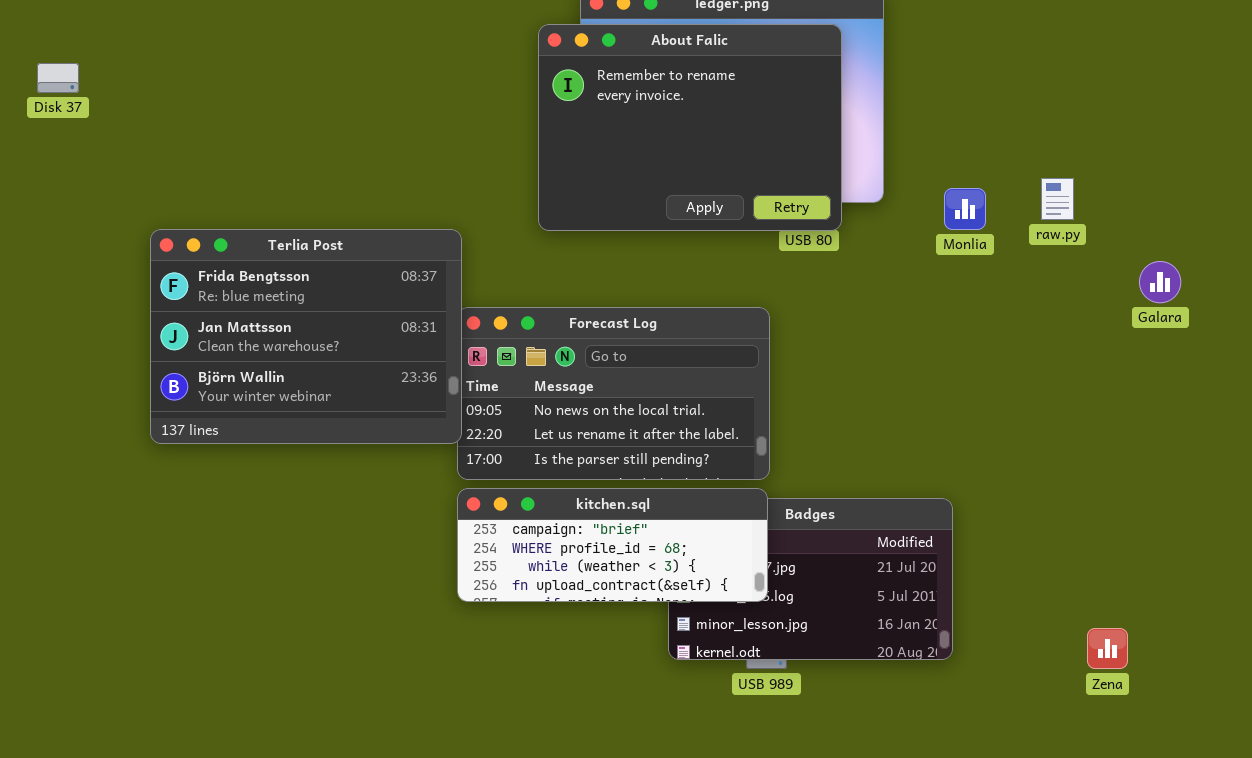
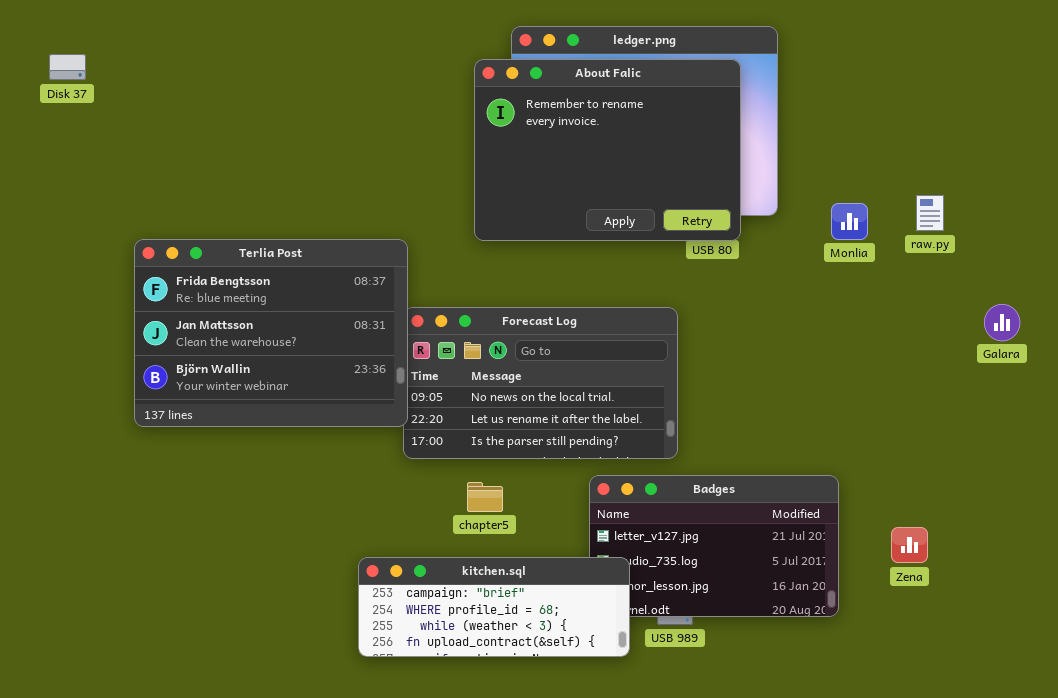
Disk 37: [37,63,79,93] -> [49,54,86,80], moved
Galara: [1139,261,1181,303] -> [984,304,1020,341], moved
kitchen.sql: [457,488,768,602] -> [358,557,630,657], moved
Zena: [1087,628,1128,669] -> [891,527,928,563], moved

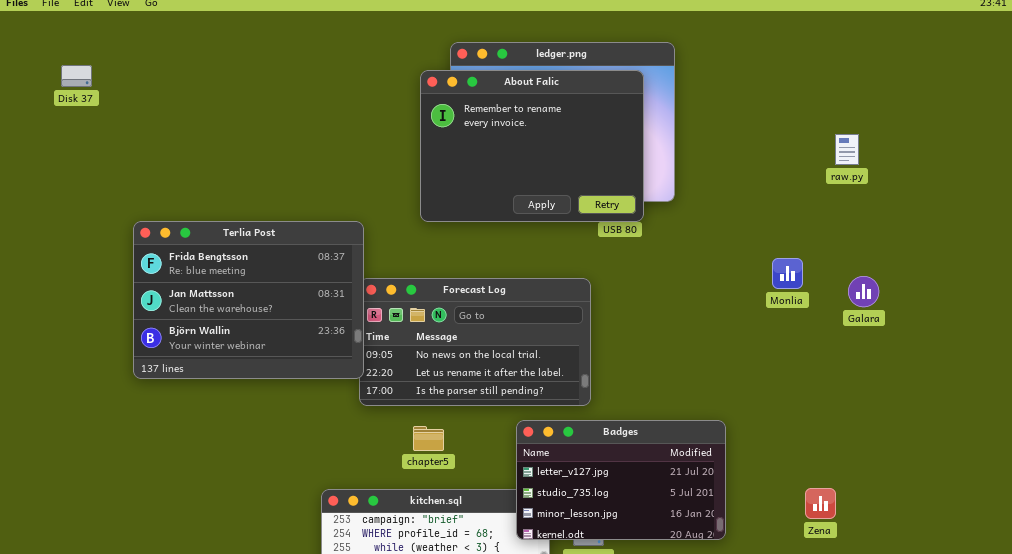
raw.py: [916,195,944,231] -> [835,134,859,165], moved
Monlia: [831,203,868,240] -> [772,258,803,289], moved
Badges: [589,475,839,617] -> [516,420,726,540], raised
Zena: [891,527,928,563] -> [805,488,836,519], moved

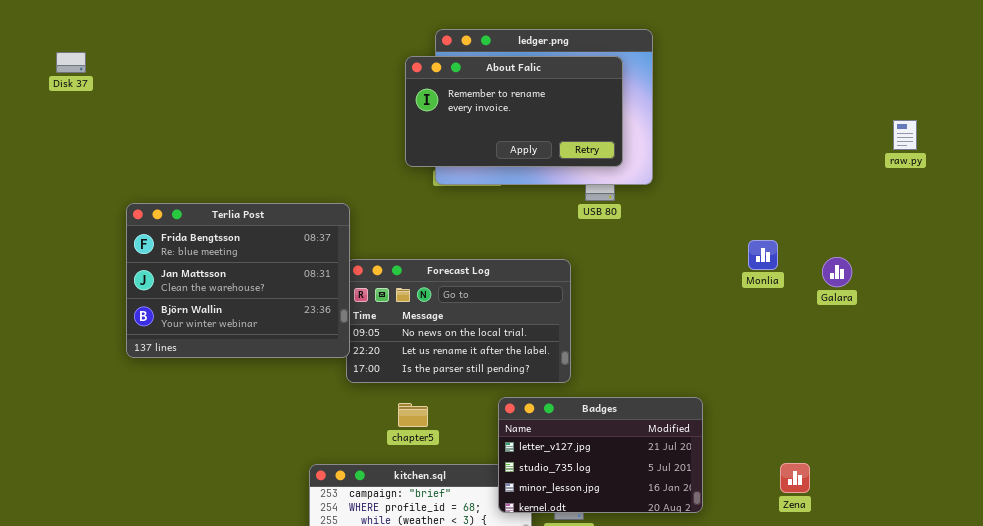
About Falic: [420,70,644,222] -> [405,56,623,167], resized
raw.py: [835,134,859,165] -> [893,120,917,150], moved

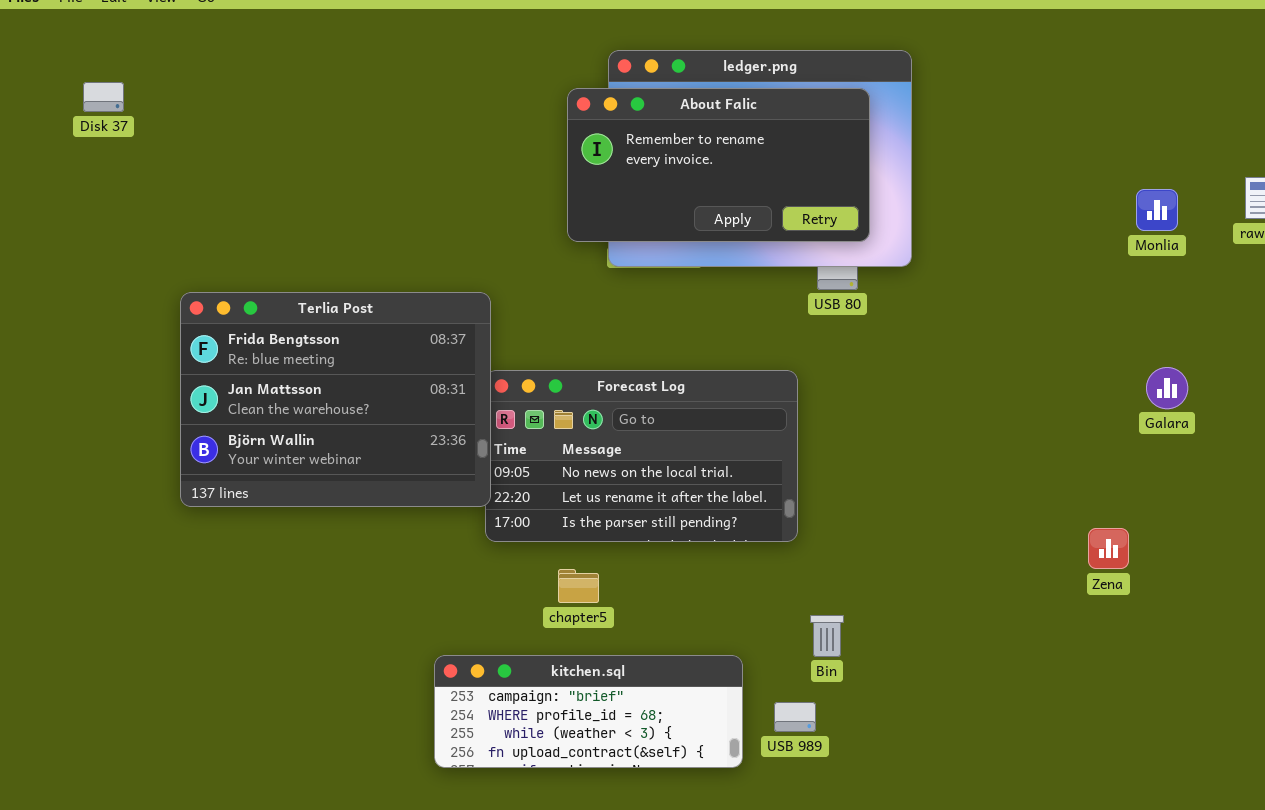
Monlia: [748,240,778,270] -> [1136,189,1178,231], moved
Badges: [498,397,703,513] -> none, closed
Zena: [780,463,810,493] -> [1088,528,1129,569], moved

